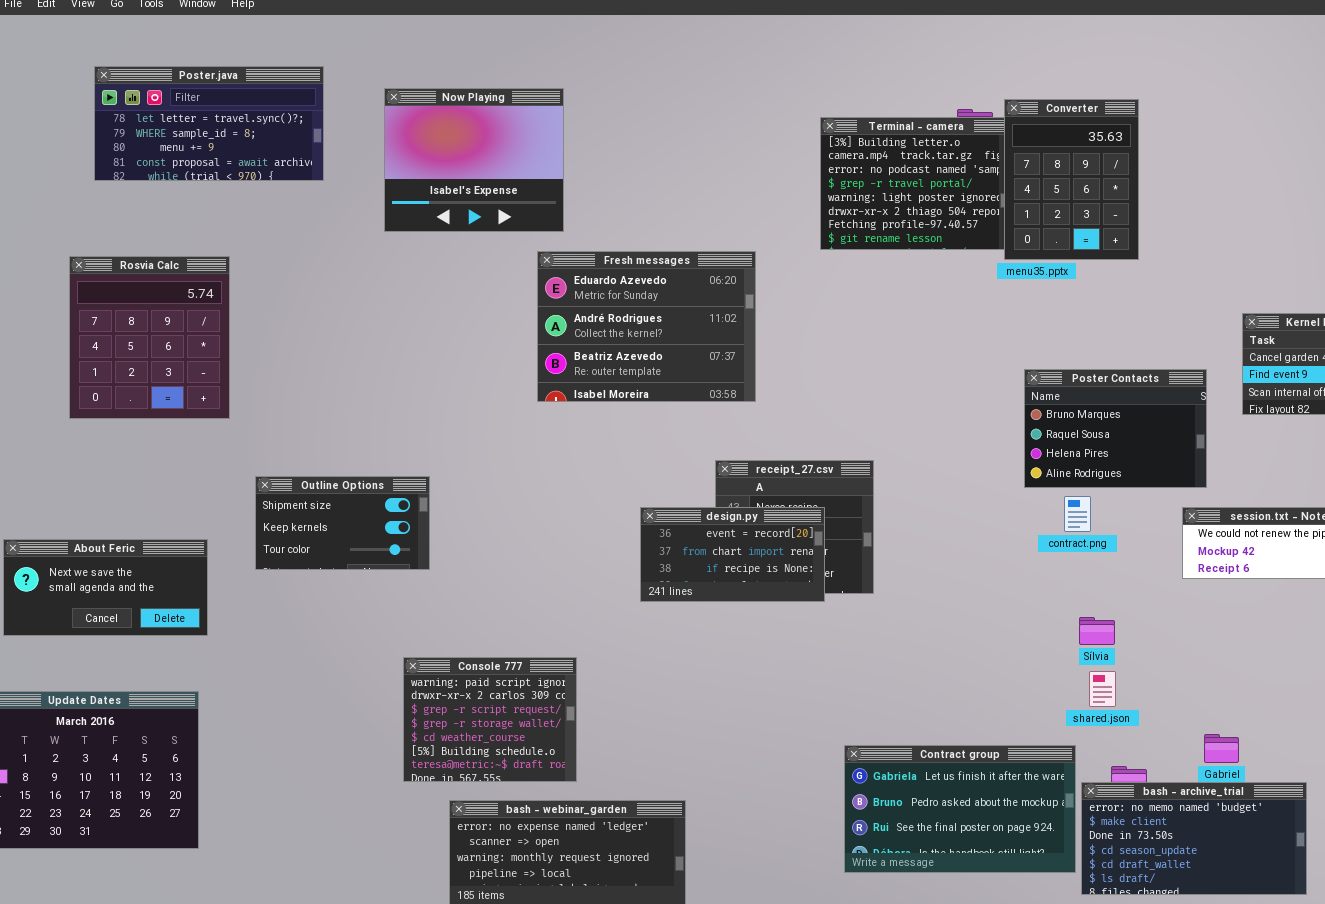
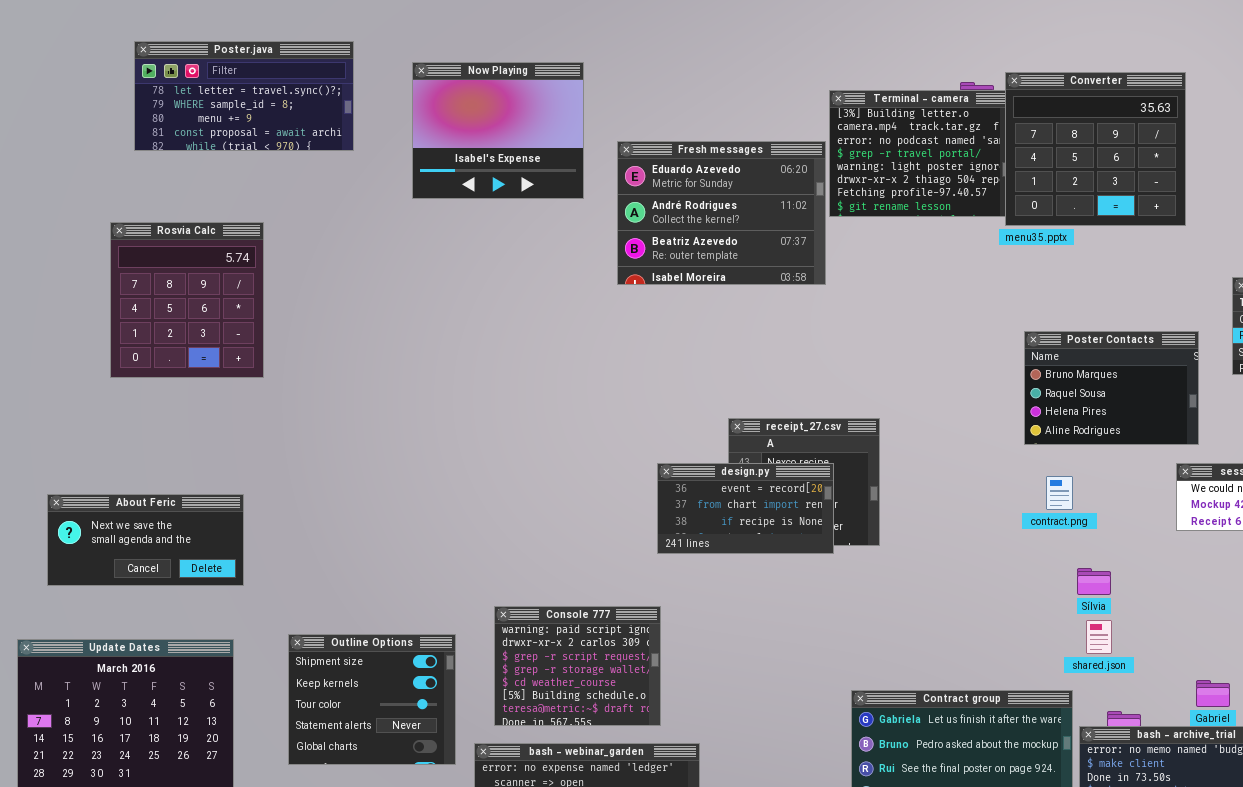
Converter: [1004,99,1139,260] -> [1005,72,1186,226], resized
Fresh messages: [537,251,756,402] -> [617,141,826,285], moved
Outline Options: [255,476,430,570] -> [288,634,456,765], moved, resized
contract.png: [1064,496,1091,532] -> [1046,476,1073,510], moved
Console 777: [403,657,577,782] -> [494,606,661,726], moved

